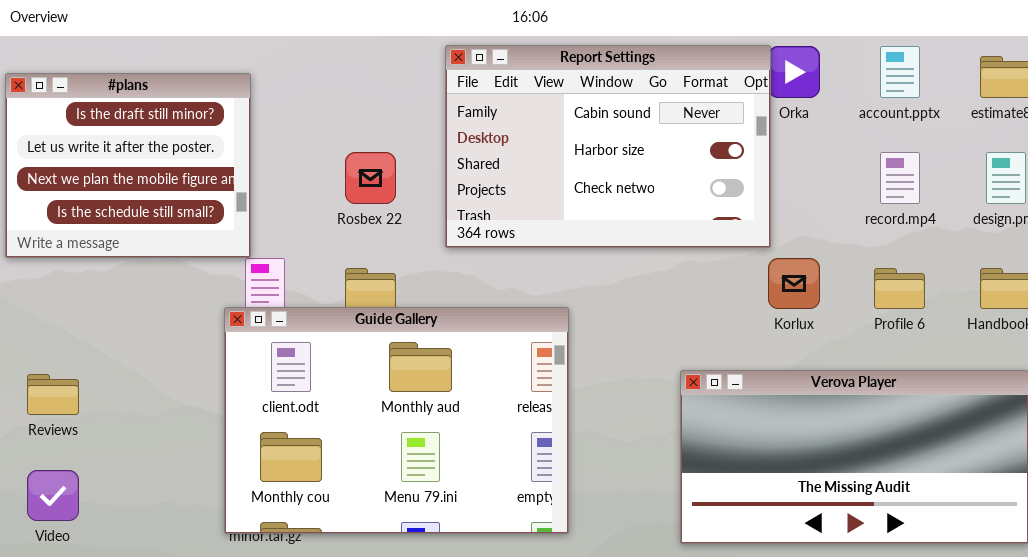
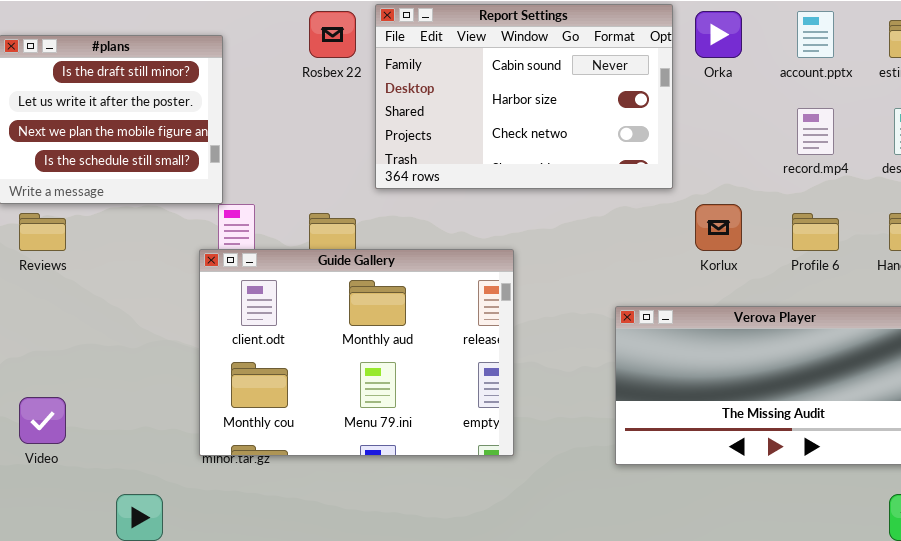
Report Settings: [445,45,771,248] -> [375,4,673,189], moved
Rosbex 22: [345,152,396,204] -> [309,11,356,58], moved
Reviews: [27,374,79,415] -> [19,213,66,251], moved

